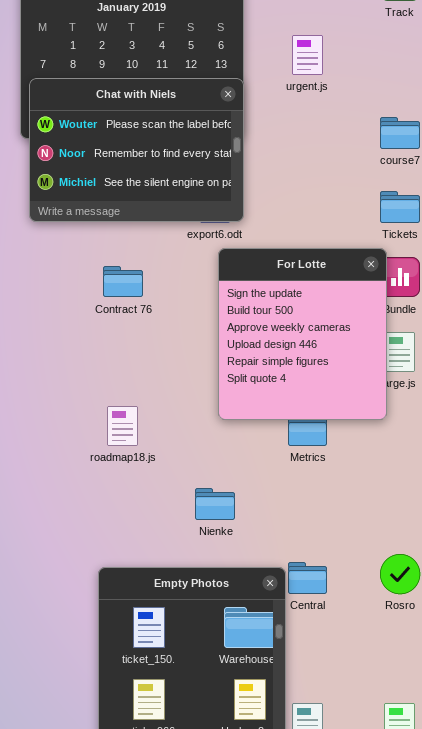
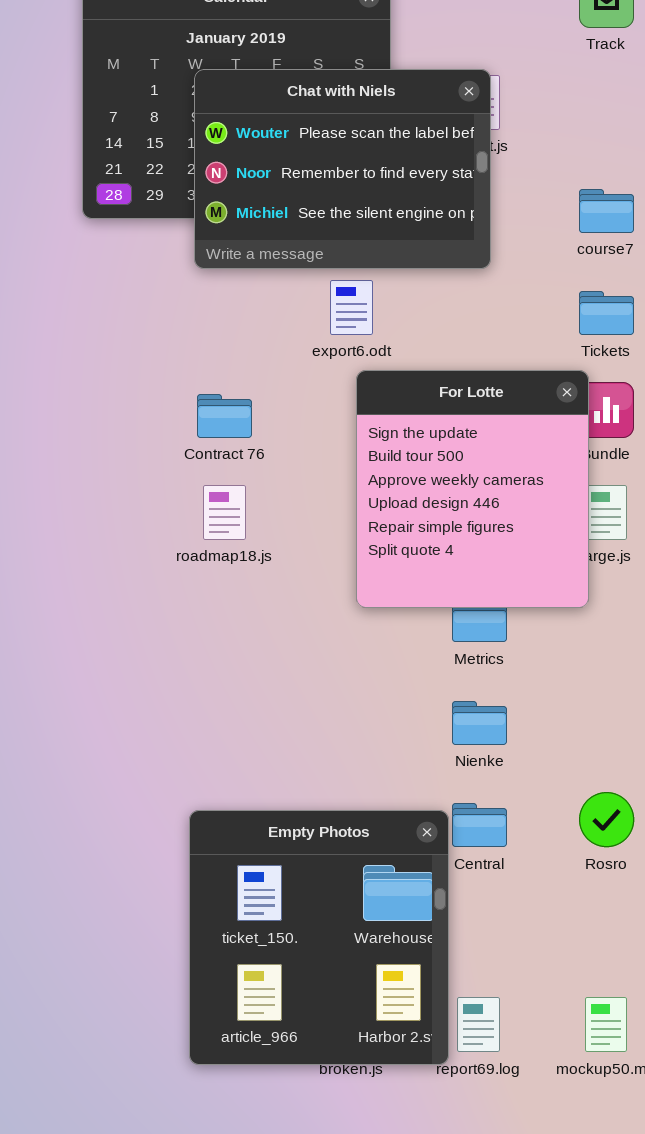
Chat with Niels: [29,78,244,222] -> [194,69,491,269], moved
roadmap18.js: [107,406,138,446] -> [203,485,246,540], moved
Nienke: [195,488,235,520] -> [452,701,507,745], moved

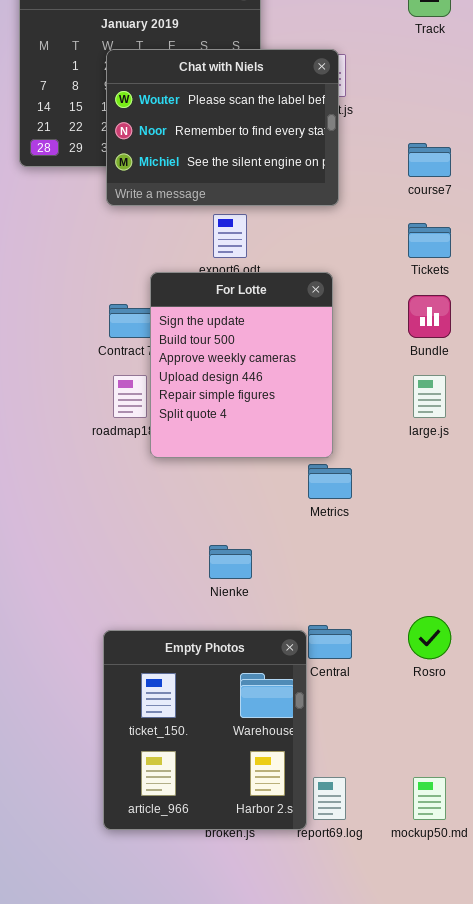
For Lotte: [356,370,589,608] -> [150,272,333,458], moved
Nienke: [452,701,507,745] -> [209,545,252,579], moved

